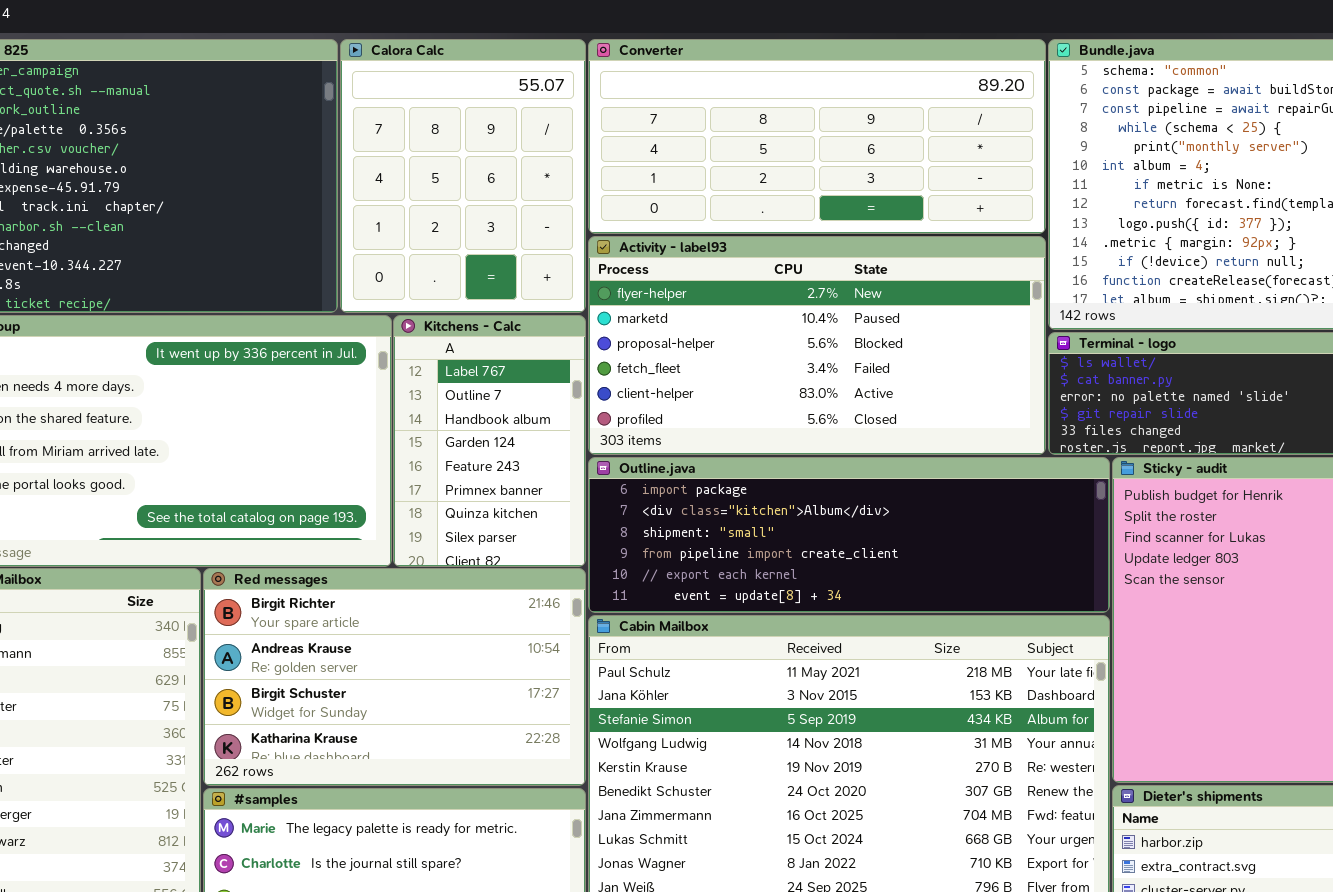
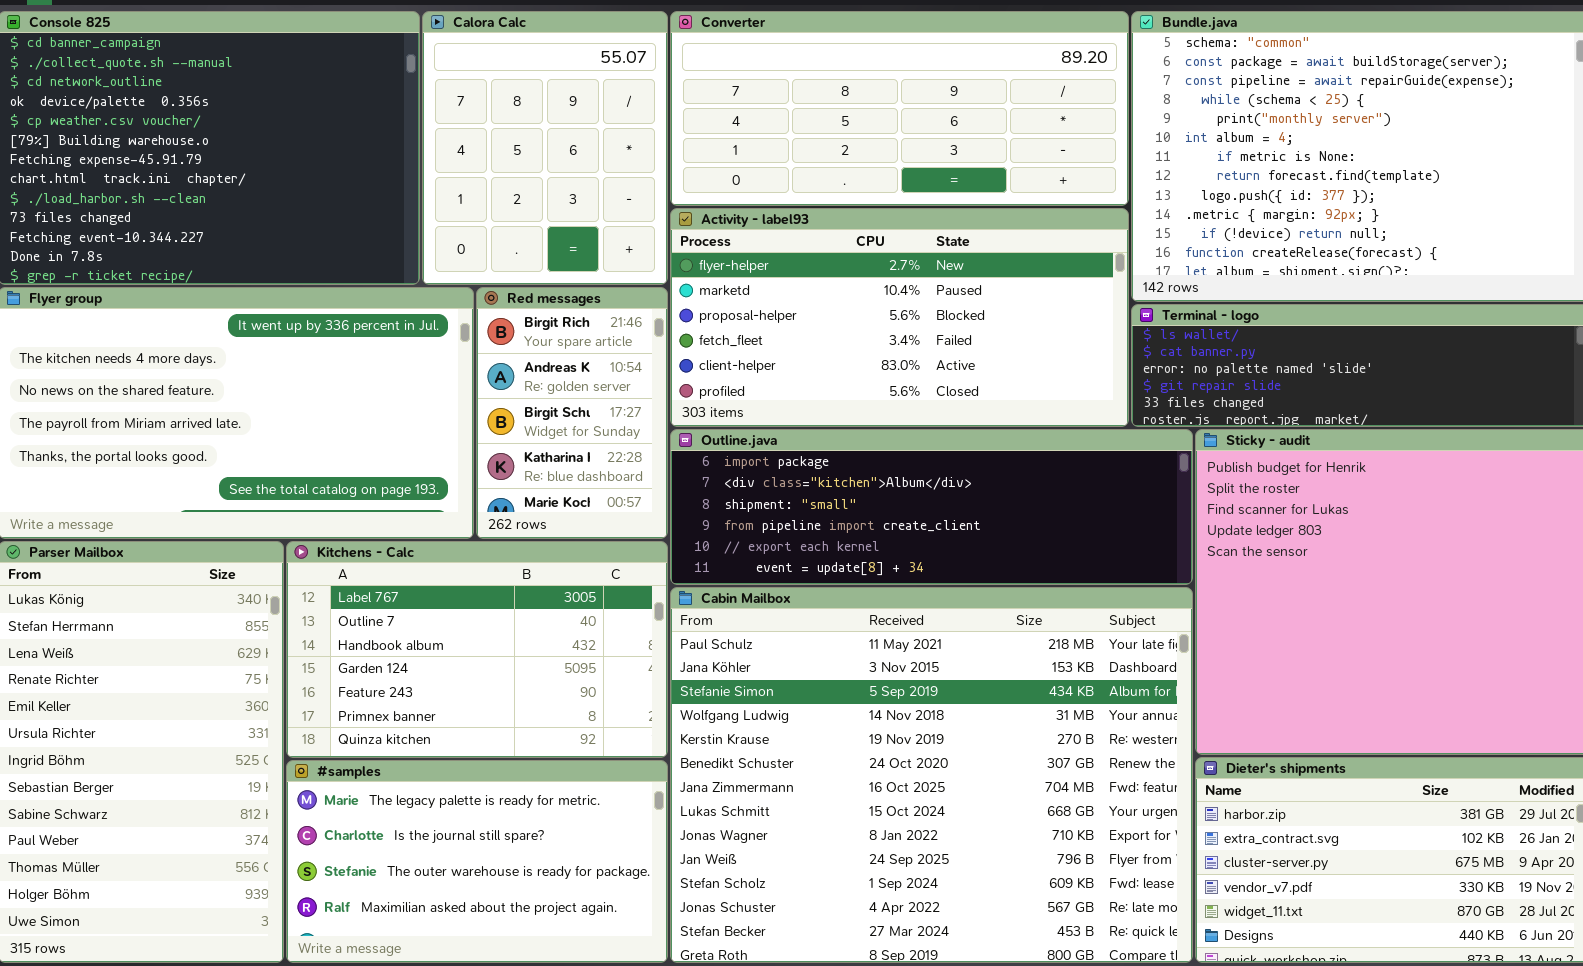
Kitchens - Calc: [393,315,586,567] -> [286,541,668,758], moved, resized
Red messages: [203,568,586,786] -> [476,287,668,539], moved, resized

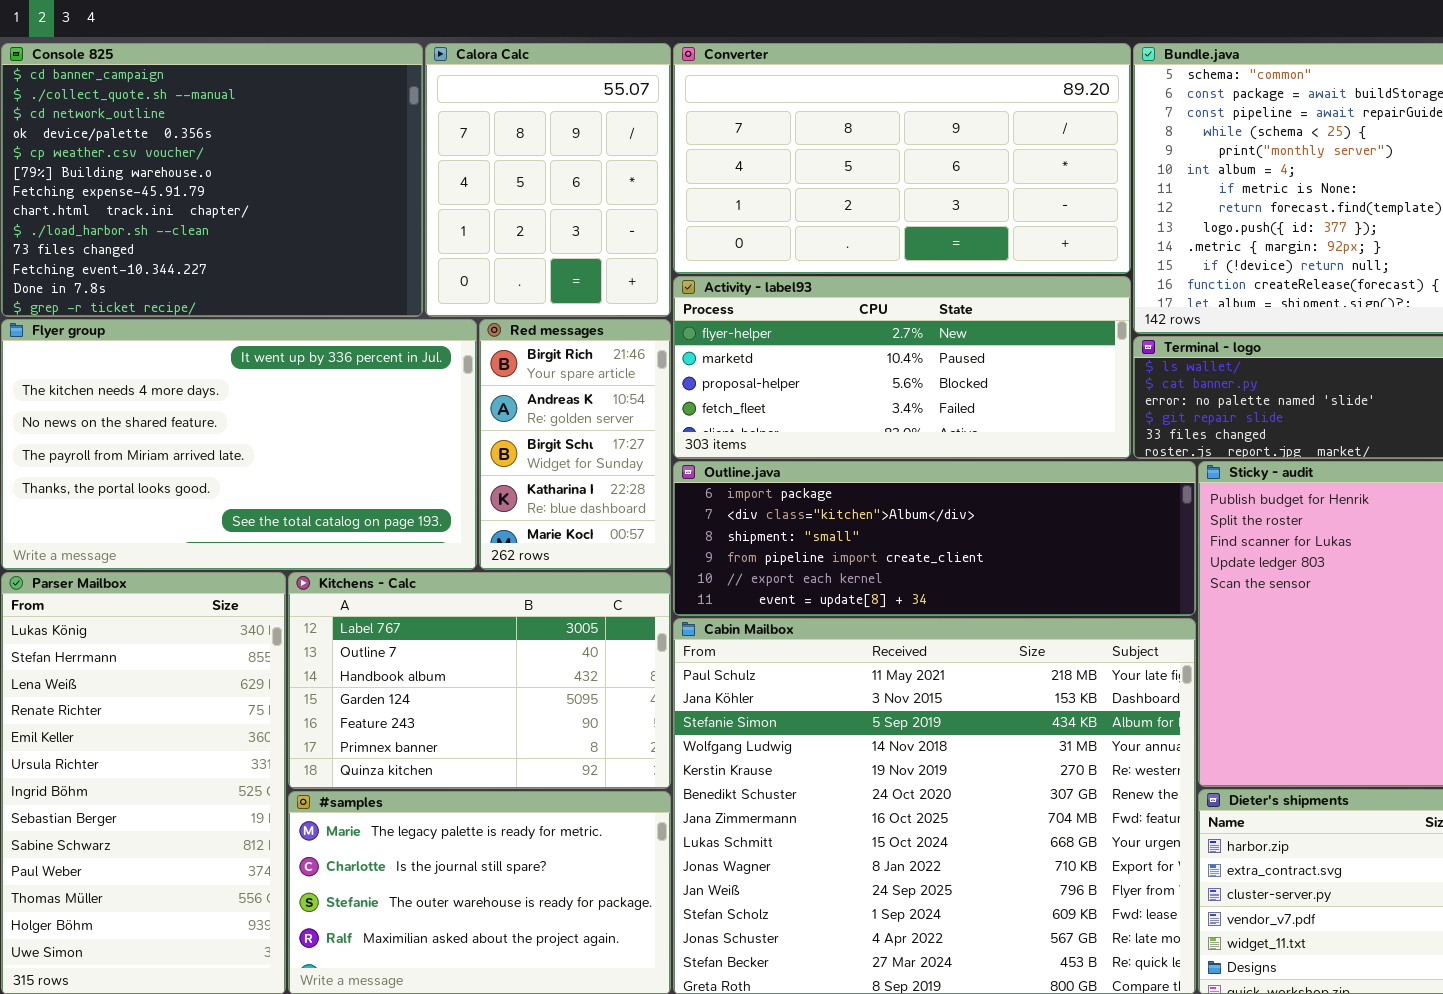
Converter: [670,11,1129,206] -> [673,43,1131,274], resized
Activity - label93: [670,208,1129,427] -> [673,276,1131,459], resized

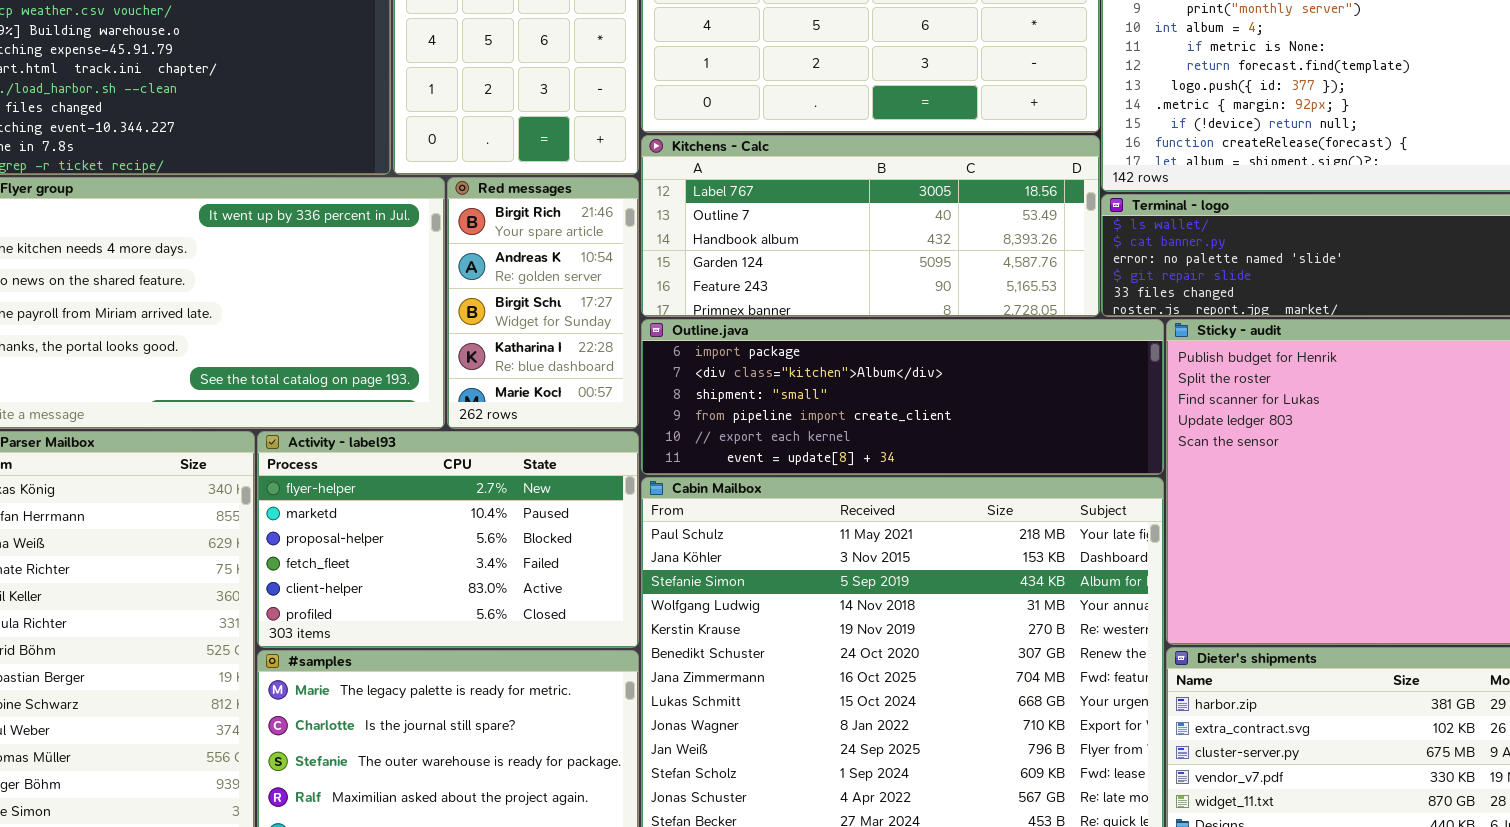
Activity - label93: [673,276,1131,459] -> [257,431,639,648], moved, resized
Kitchens - Calc: [288,572,671,789] -> [641,135,1100,317], moved, resized

